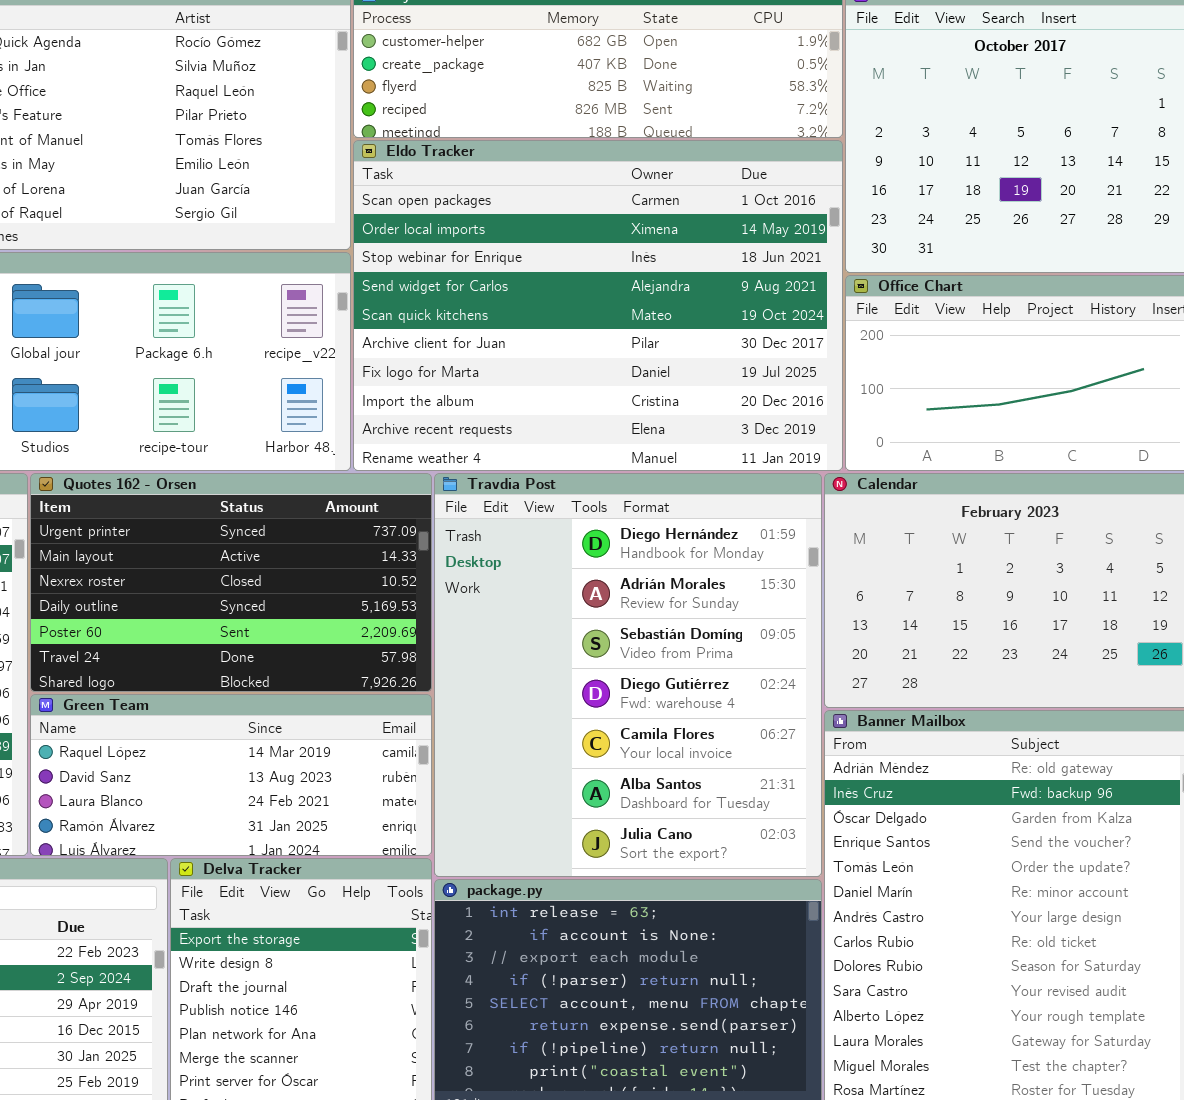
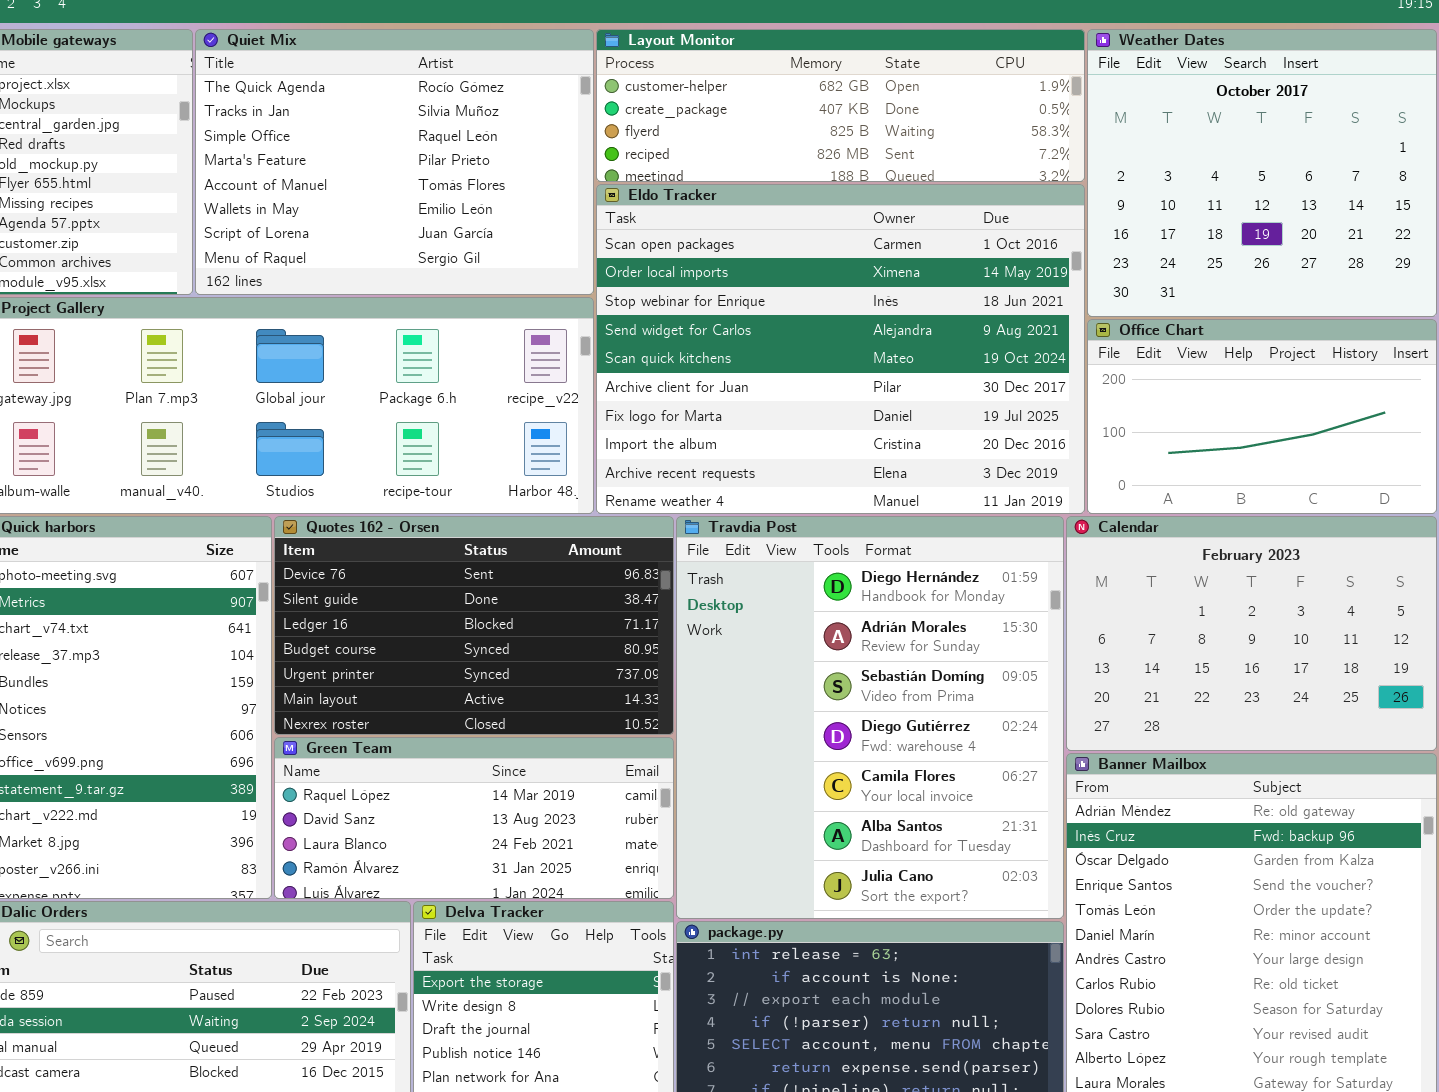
Quotes 162 - Orsen: [30,473,432,692] -> [274,516,674,735], scrolled up 4 rows

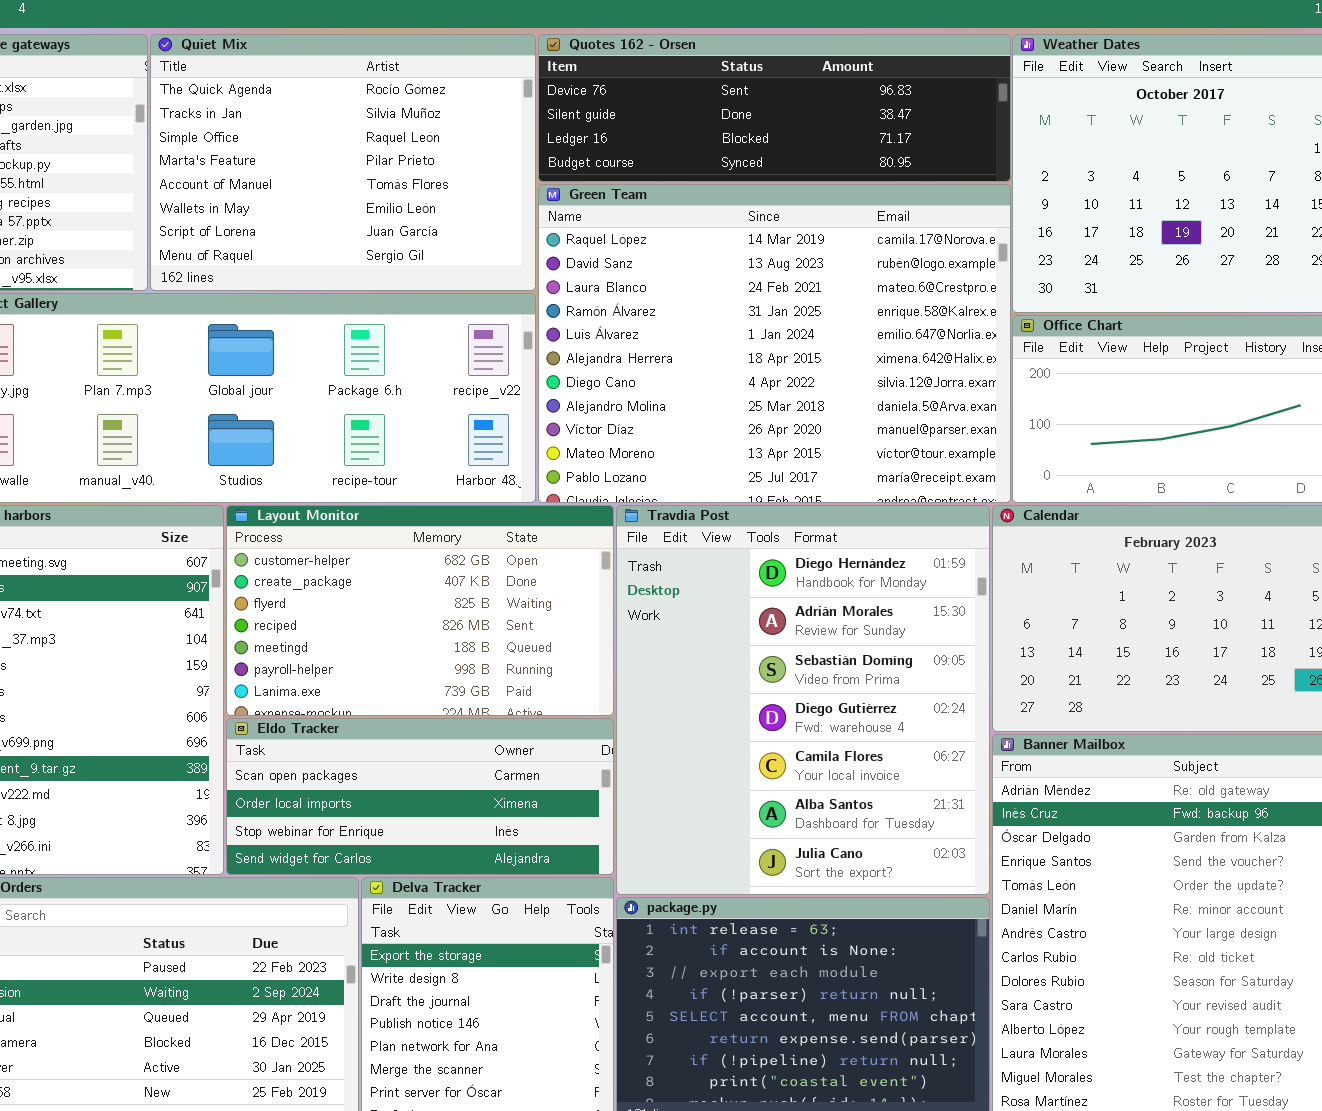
Layout Monitor: [596,29,1085,182] -> [226,505,614,716], moved, resized
Eldo Tracker: [596,184,1085,514] -> [226,718,614,875], moved, resized
Quotes 162 - Orsen: [274,516,674,735] -> [538,34,1011,182], moved, resized
Green Team: [274,737,674,899] -> [538,184,1011,503], moved, resized

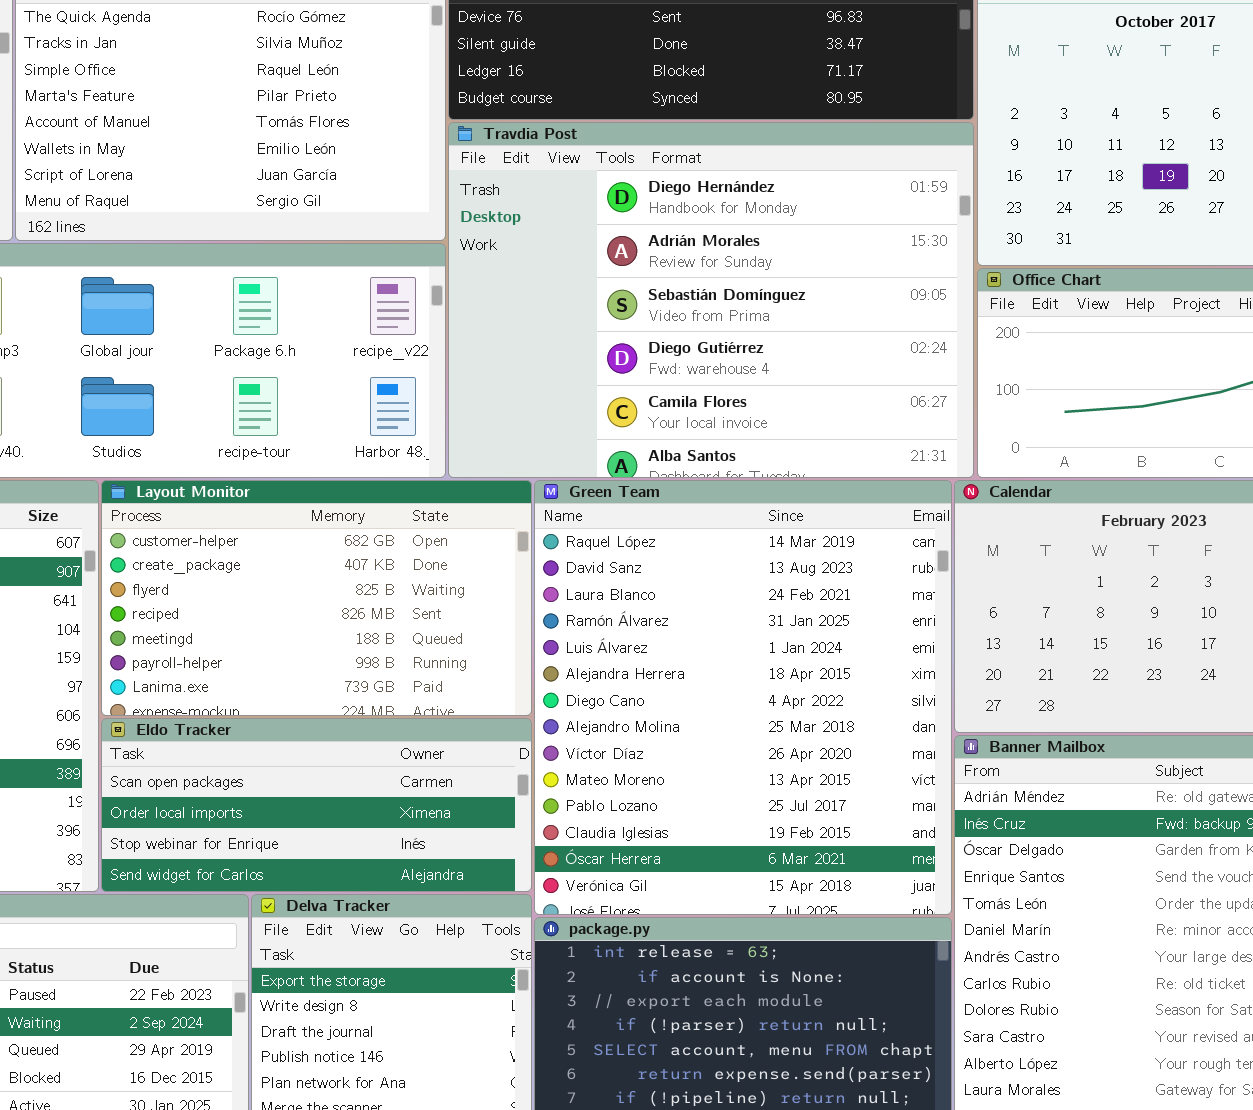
Green Team: [538,184,1011,503] -> [534,480,952,915], moved, resized
Travdia Post: [616,505,990,895] -> [448,122,974,478], moved, resized

